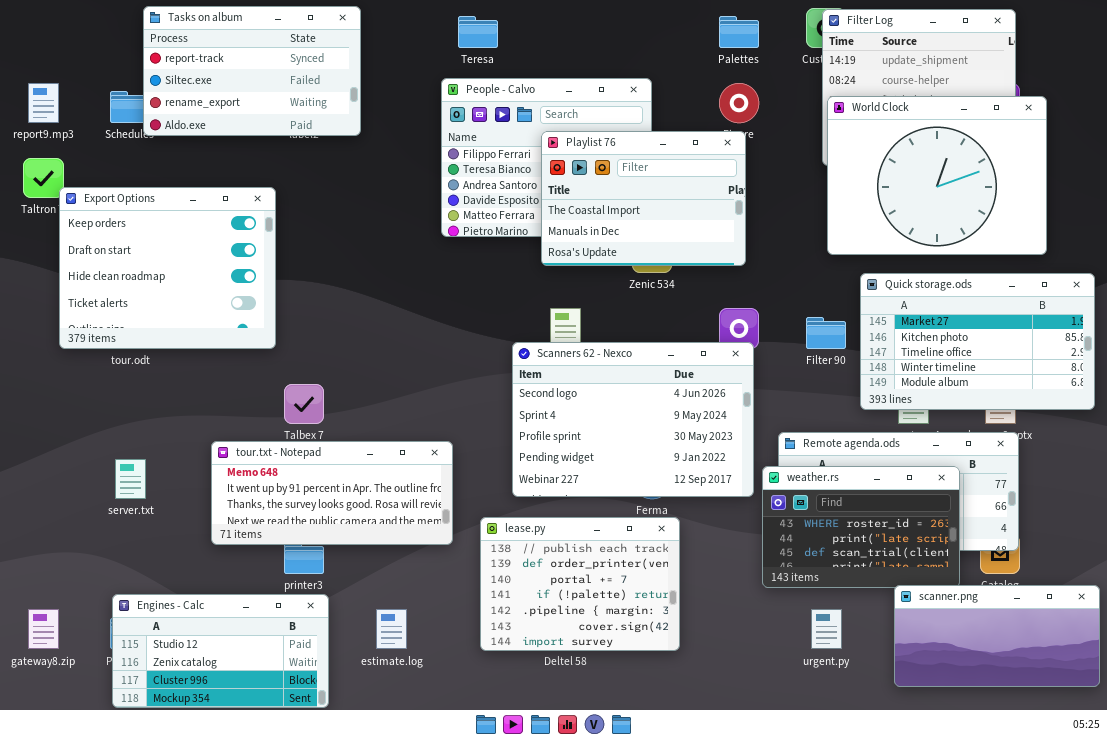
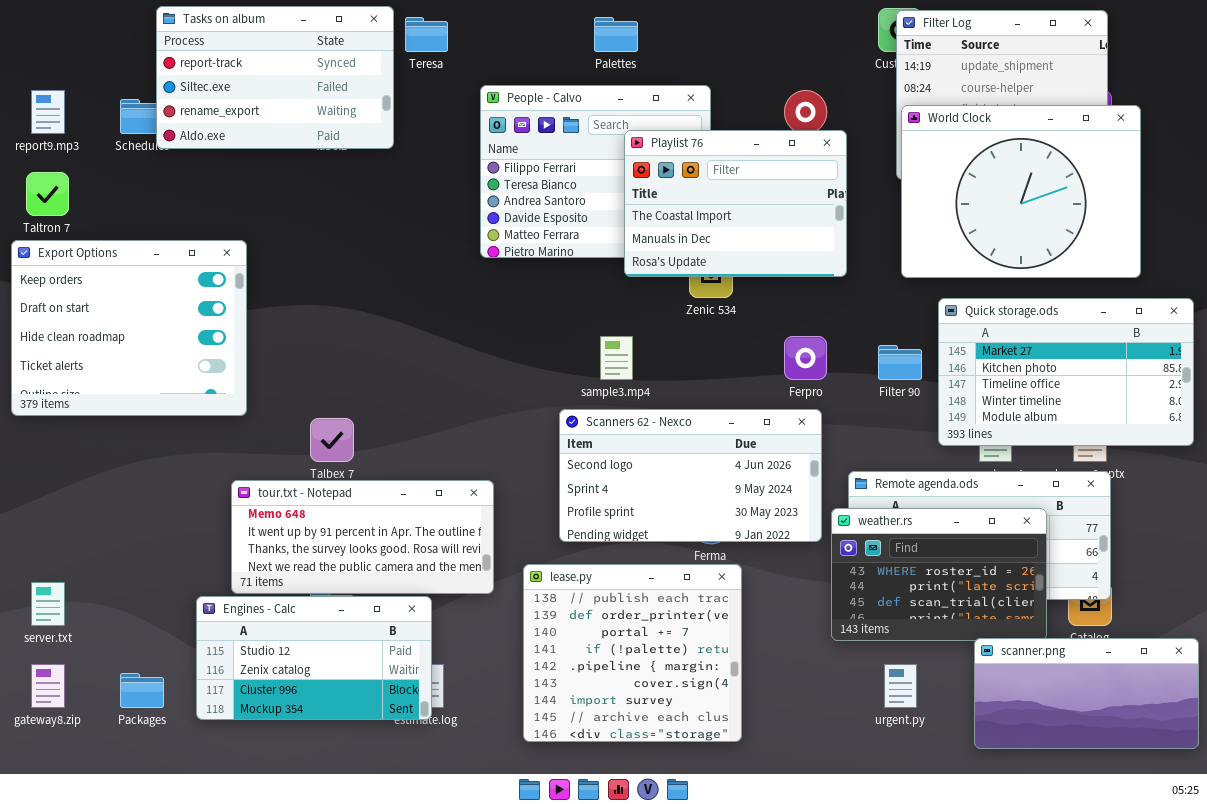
Teresa: [458,16,498,48] -> [405,17,448,52], moved
Palettes: [719,16,759,48] -> [594,17,638,52], moved
Playlist 76: [541,131,746,266] -> [624,130,847,277], moved
Export Options: [59,187,276,349] -> [11,240,247,416], moved
Scanners 62 - Nexco: [512,342,754,497] -> [559,409,822,542], resized
server.txt: [115,459,146,499] -> [31,582,65,626], moved
lease.py: [480,517,680,651] -> [523,564,742,742], resized
Engines - Calc: [112,594,329,708] -> [196,596,432,720], moved

